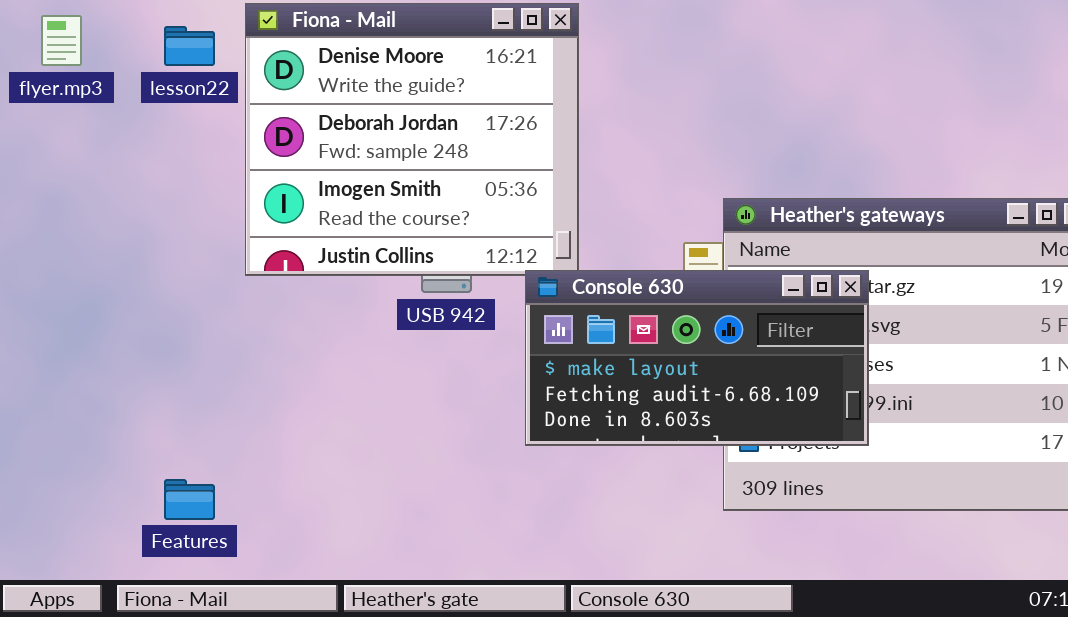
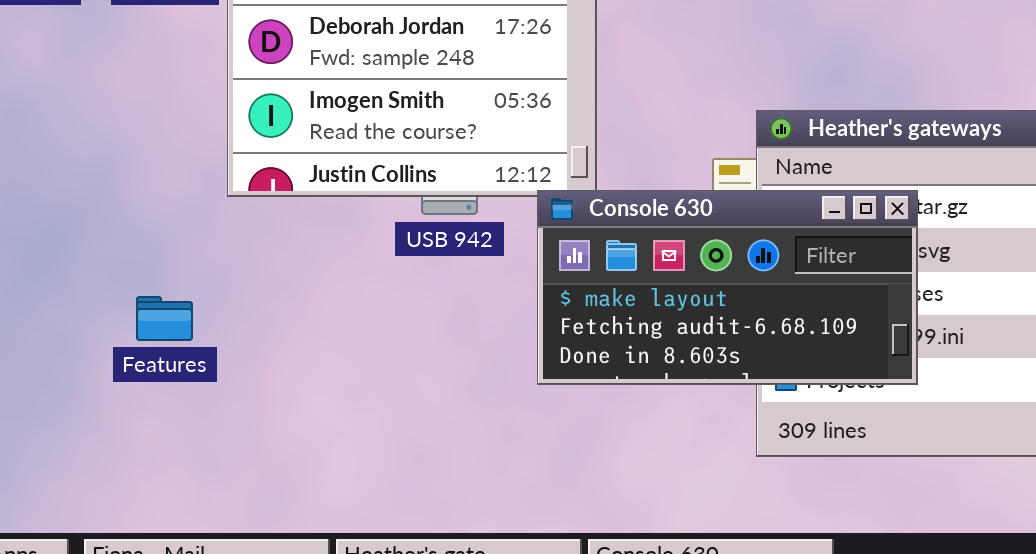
Features: [164,479,215,520] -> [136,296,193,341], moved

